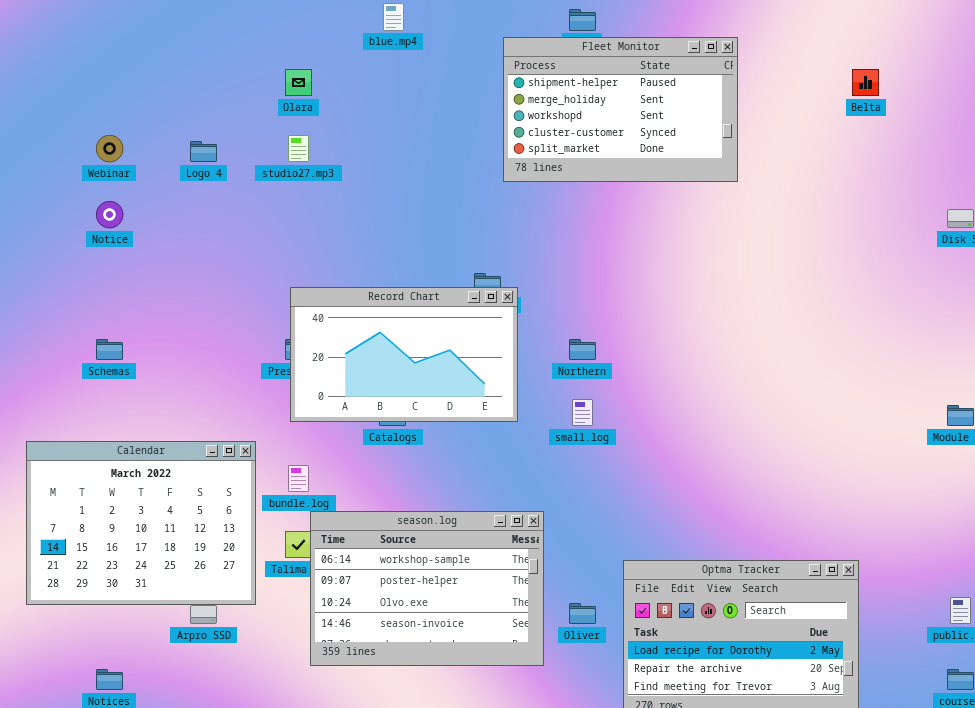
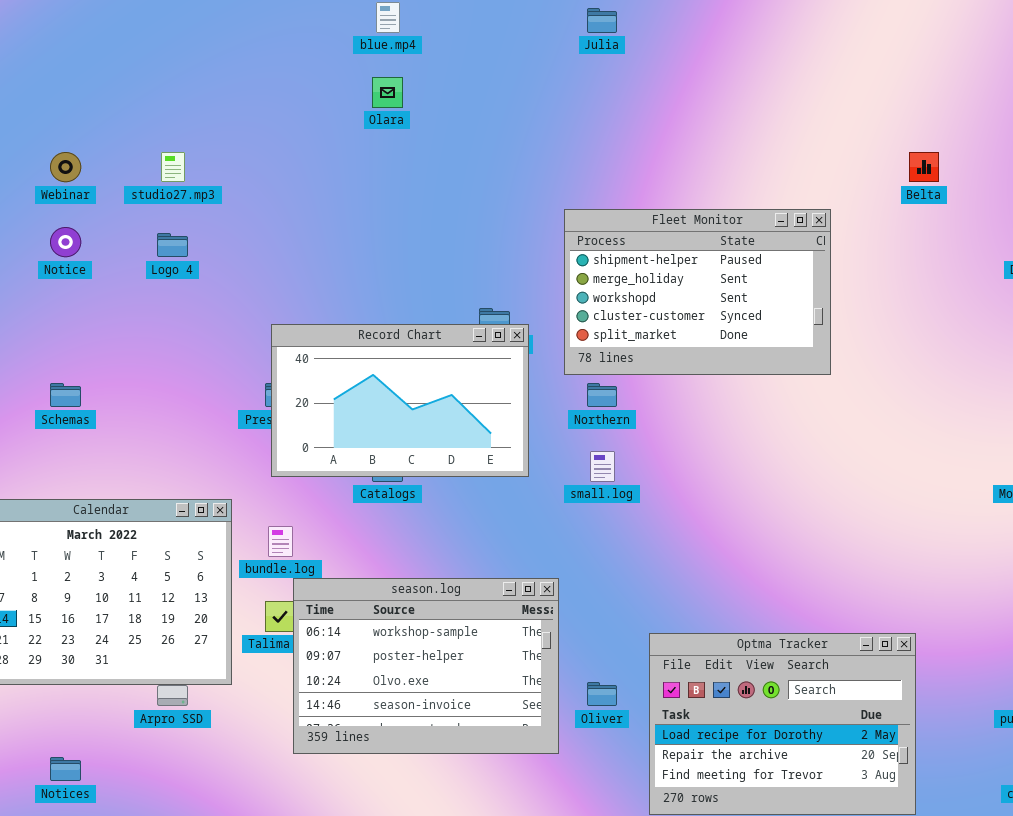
Fleet Monitor: [503,37,738,182] -> [564,209,831,375], moved
Olara: [285,69,312,96] -> [372,77,403,108], moved
Belta: [852,69,879,96] -> [909,152,939,182], moved
studio27.mp3: [288,135,309,162] -> [161,152,185,182], moved
Logo 4: [190,141,217,162] -> [157,233,188,257], moved

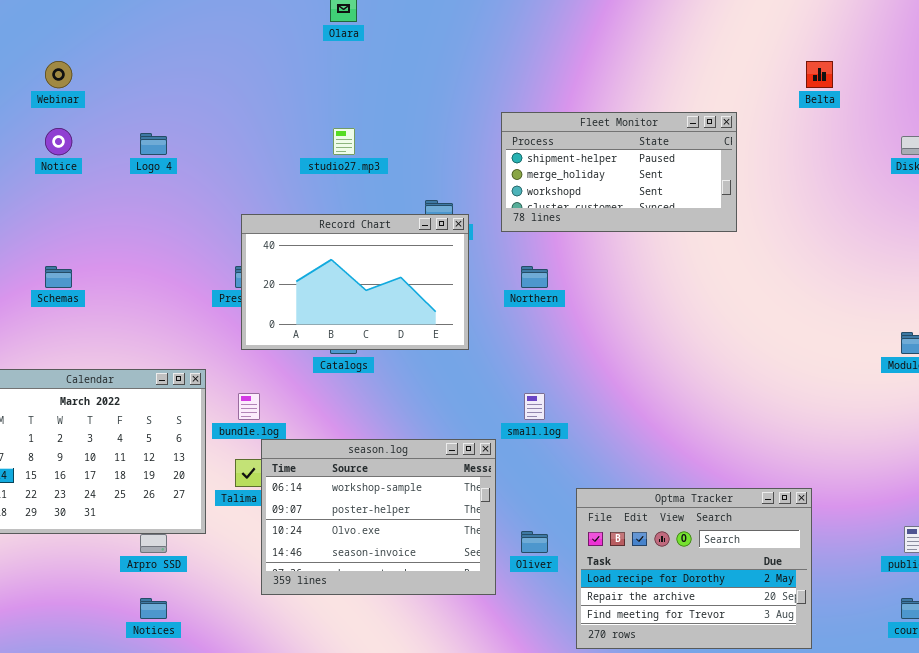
studio27.mp3: [161,152,185,182] -> [333,128,355,155], moved
Fleet Monitor: [564,209,831,375] -> [501,112,737,232], resized
small.log: [590,451,615,482] -> [524,393,545,420], moved
Notices: [50,757,81,781] -> [140,598,167,619], moved

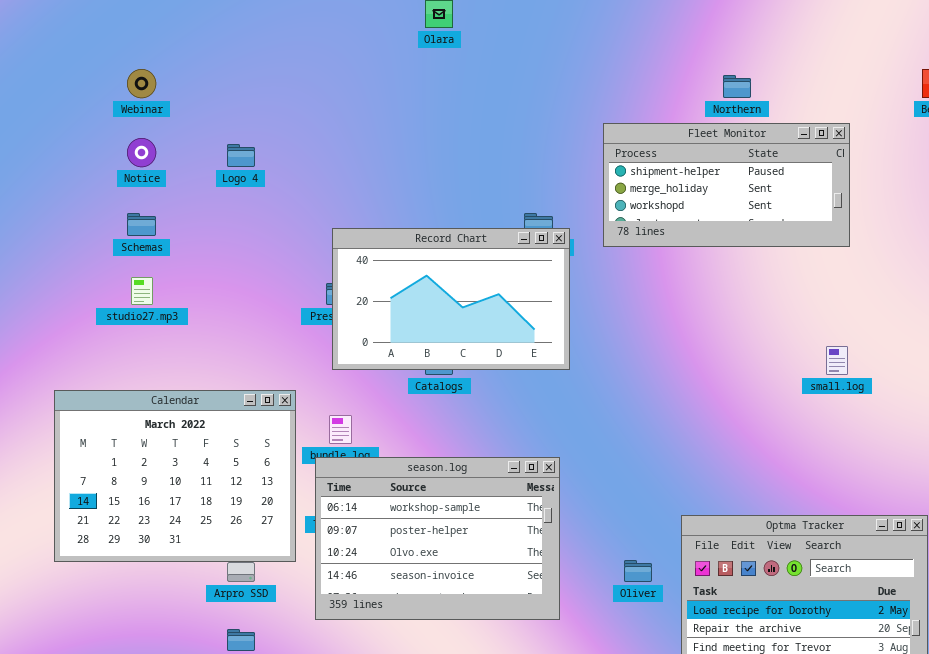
studio27.mp3: [333,128,355,155] -> [131,277,153,305], moved
Schemas: [45,266,72,288] -> [127,213,156,236], moved
Northern: [521,266,548,288] -> [723,75,751,98], moved
small.log: [524,393,545,420] -> [826,346,848,375], moved
season.log: [261,439,496,595] -> [315,457,560,620], moved

